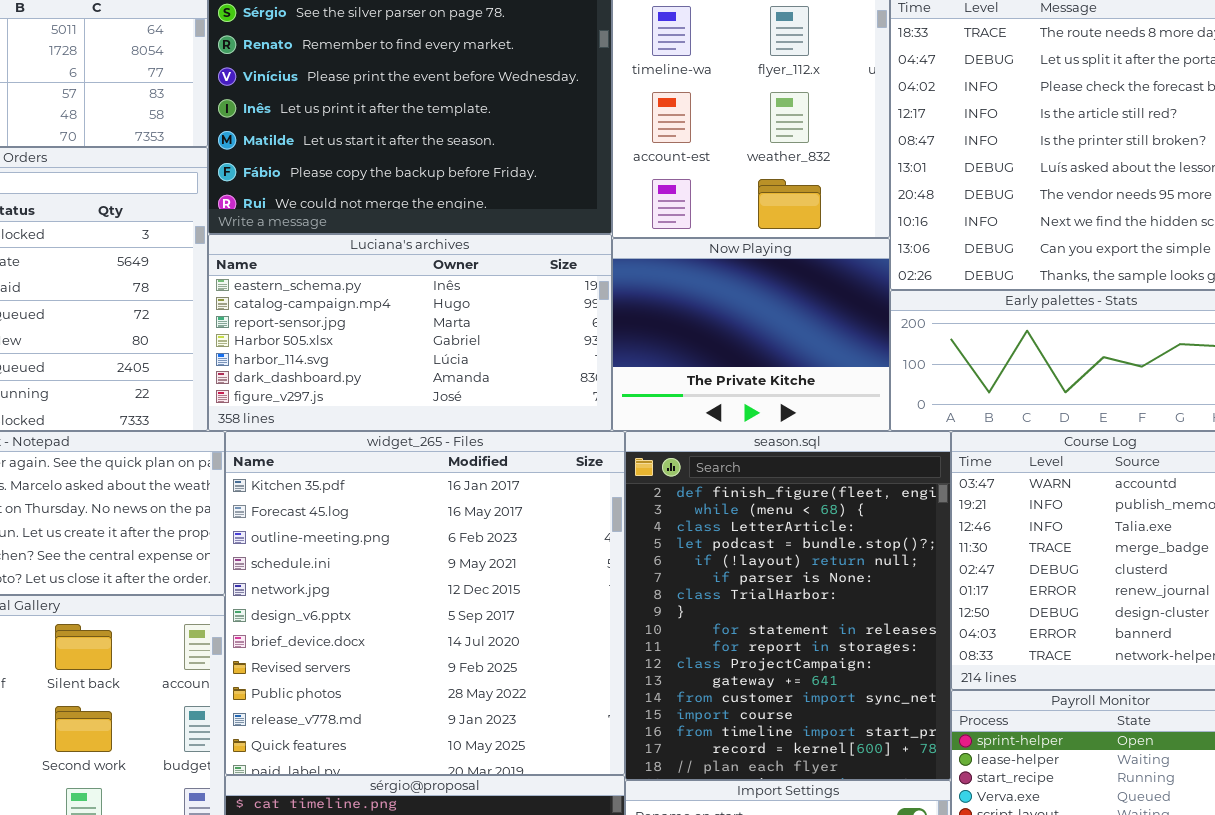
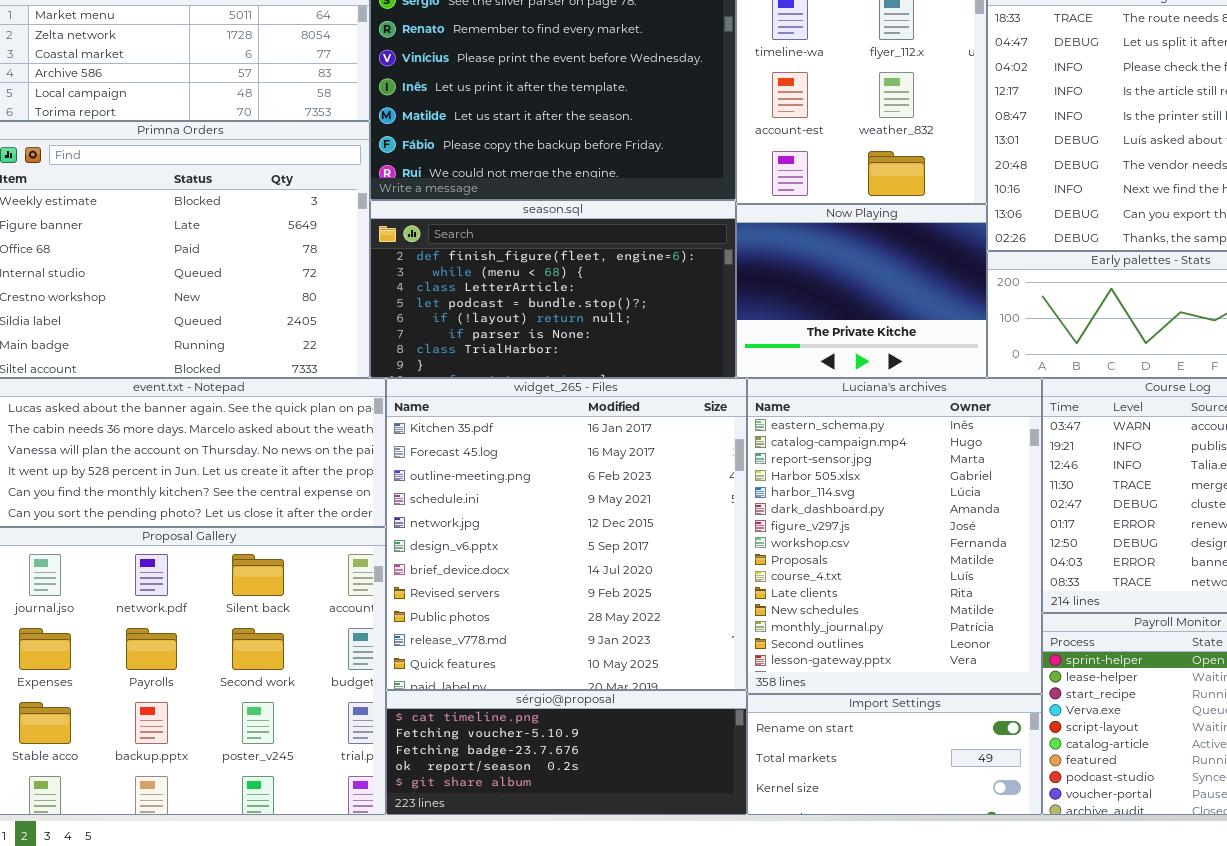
Luciana's archives: [208,234,612,431] -> [747,378,1042,694], moved, resized
season.sql: [625,431,951,780] -> [370,200,736,378], moved, resized

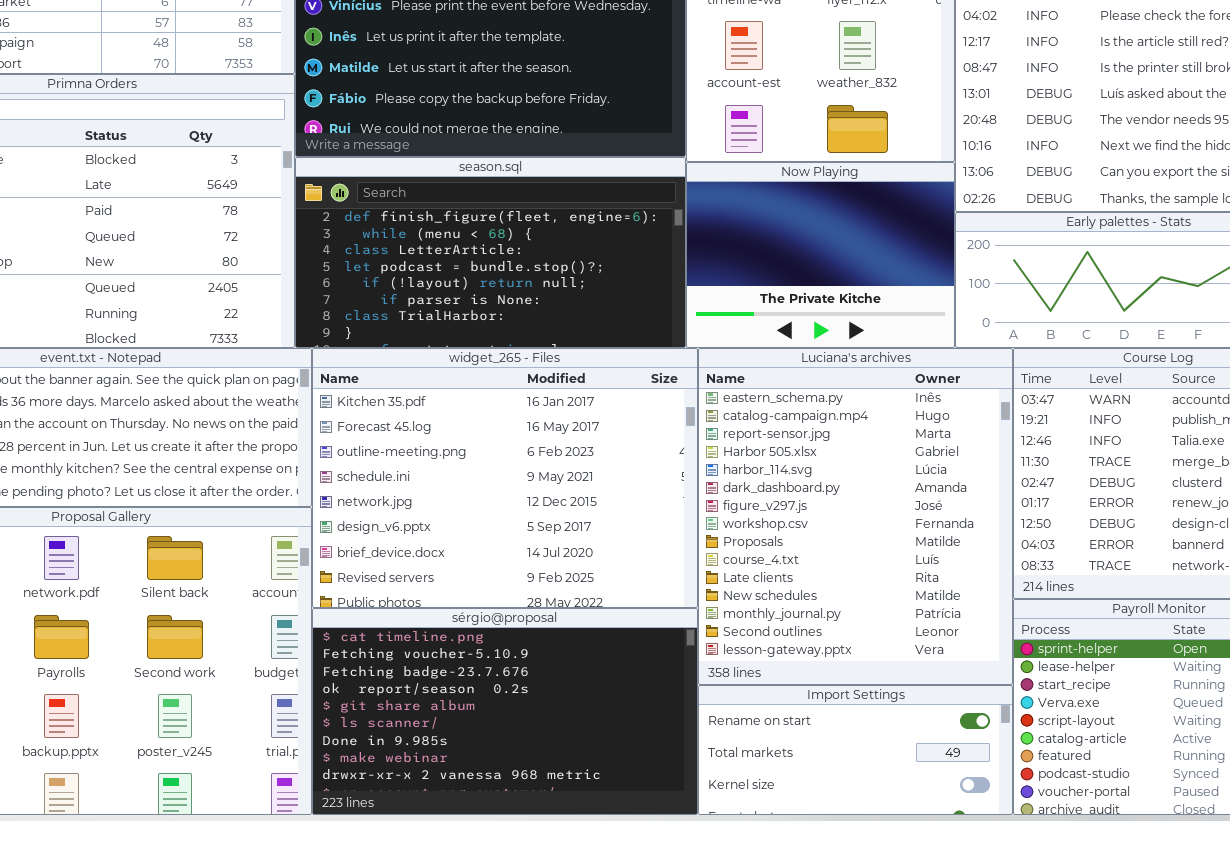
widget_265 - Files: [386,378,747,690] -> [312,348,698,608], resized
sérgio@proposal: [386,690,747,815] -> [312,608,698,815], resized

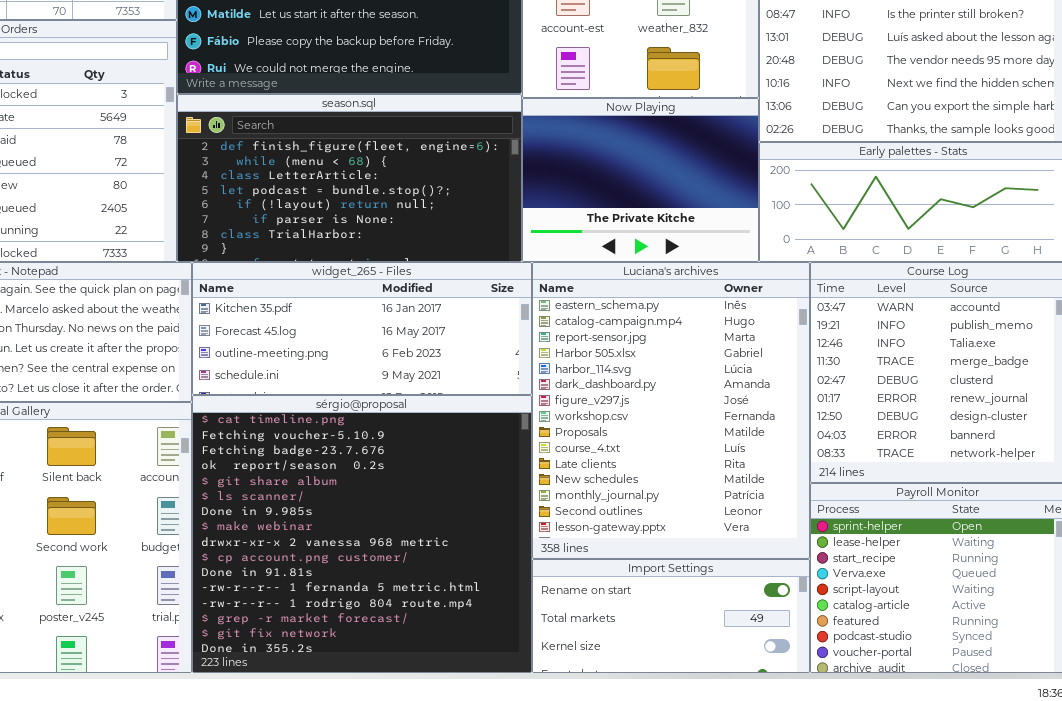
widget_265 - Files: [312,348,698,608] -> [192,262,532,395], resized
sérgio@proposal: [312,608,698,815] -> [192,395,532,673], resized

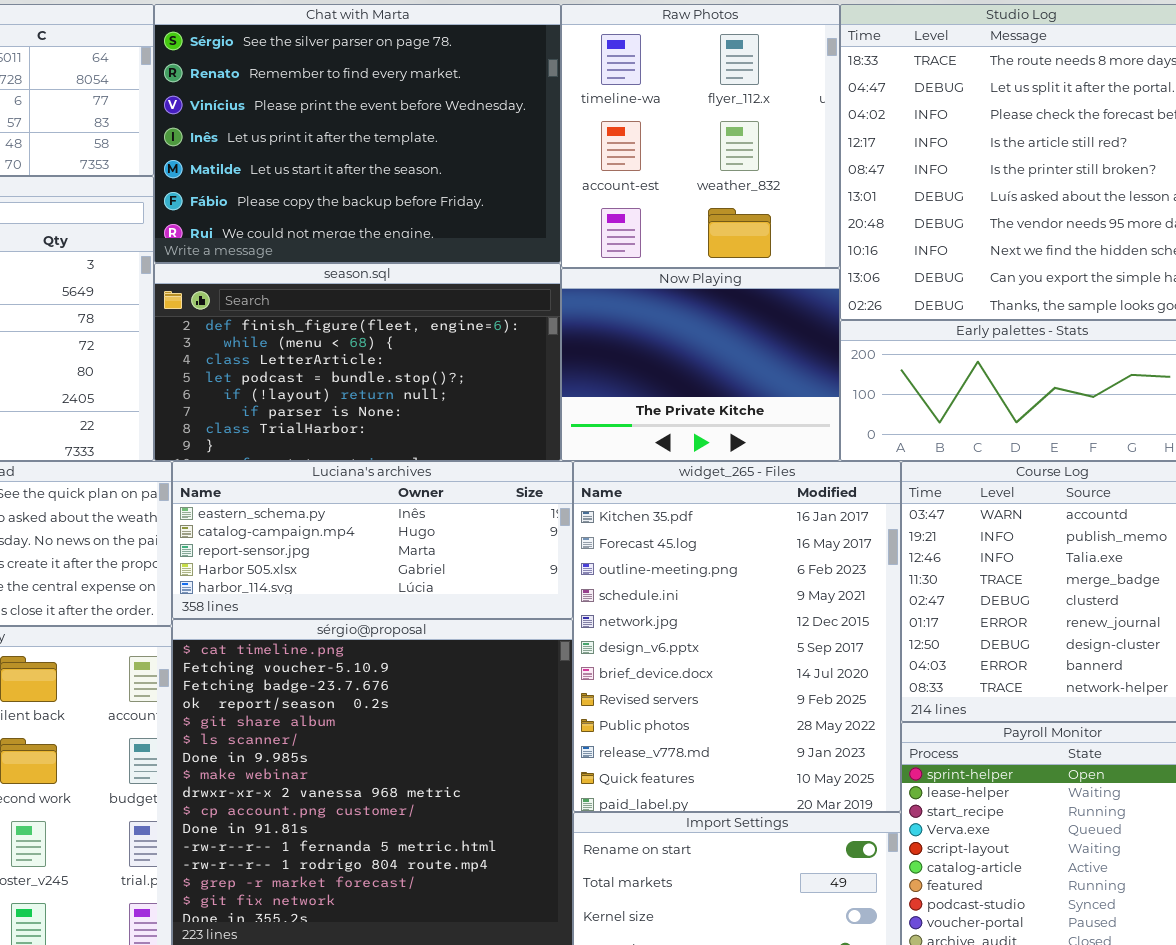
widget_265 - Files: [192,262,532,395] -> [573,461,901,812], moved, resized
Luciana's archives: [532,262,810,559] -> [172,461,573,619], moved, resized

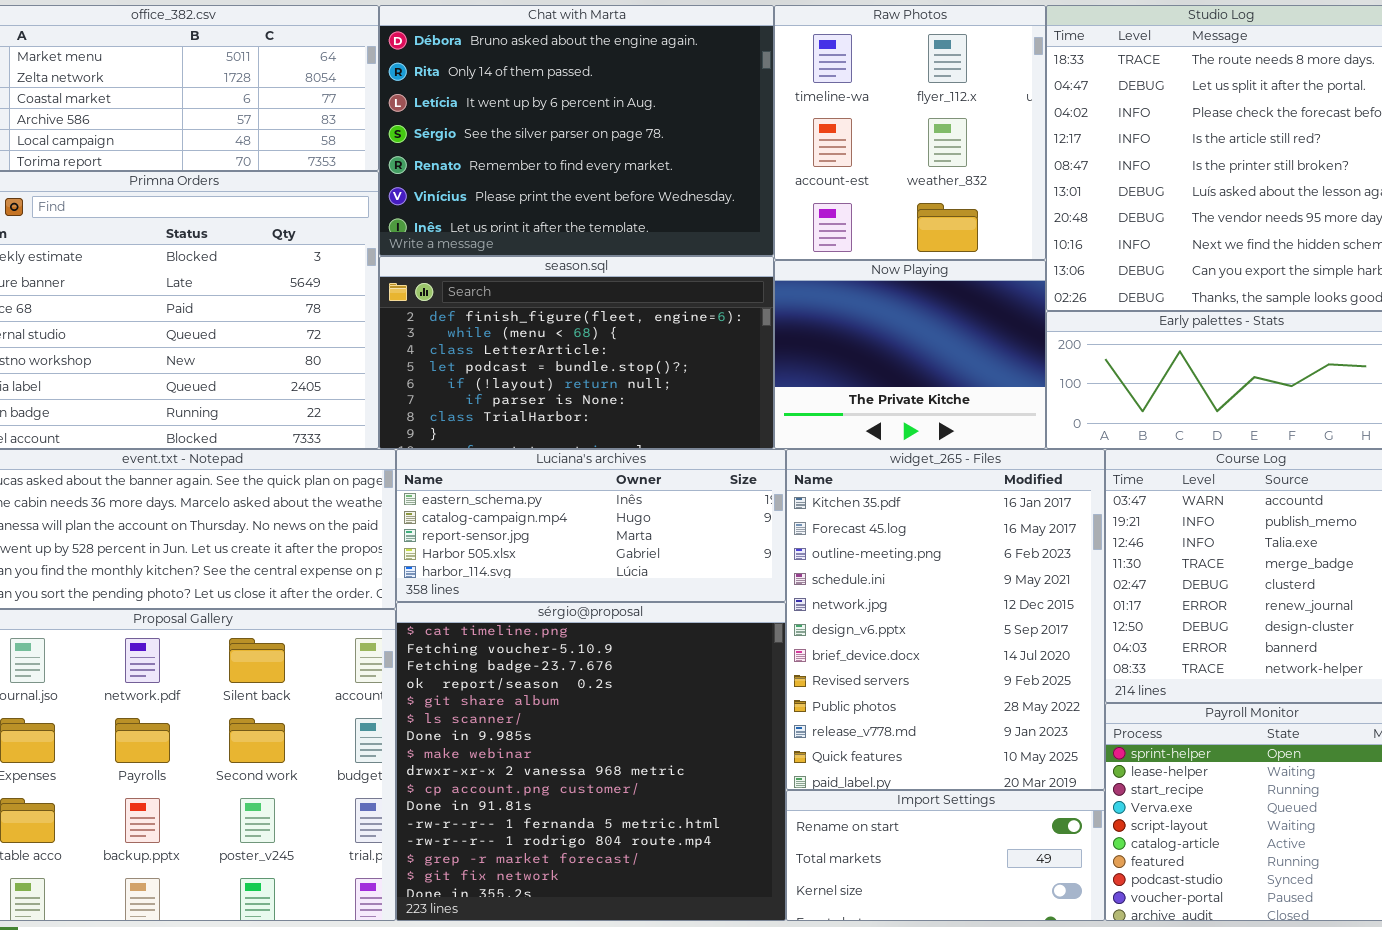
Chat with Marta: [154,4,561,263] -> [379,5,774,256], scrolled up 3 rows

